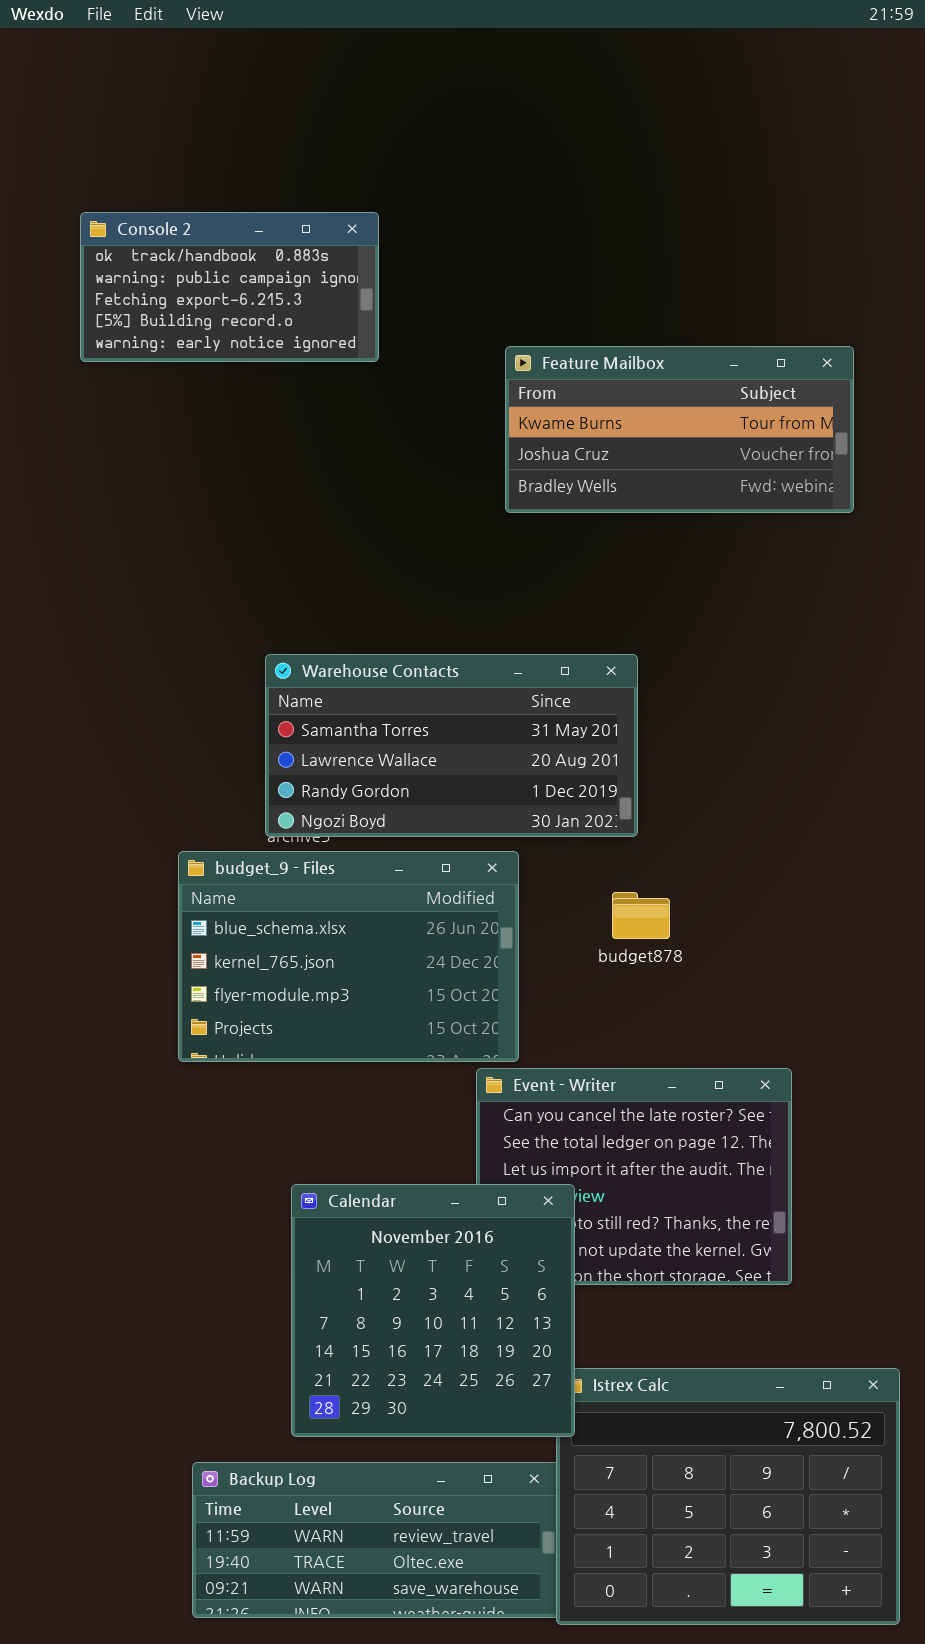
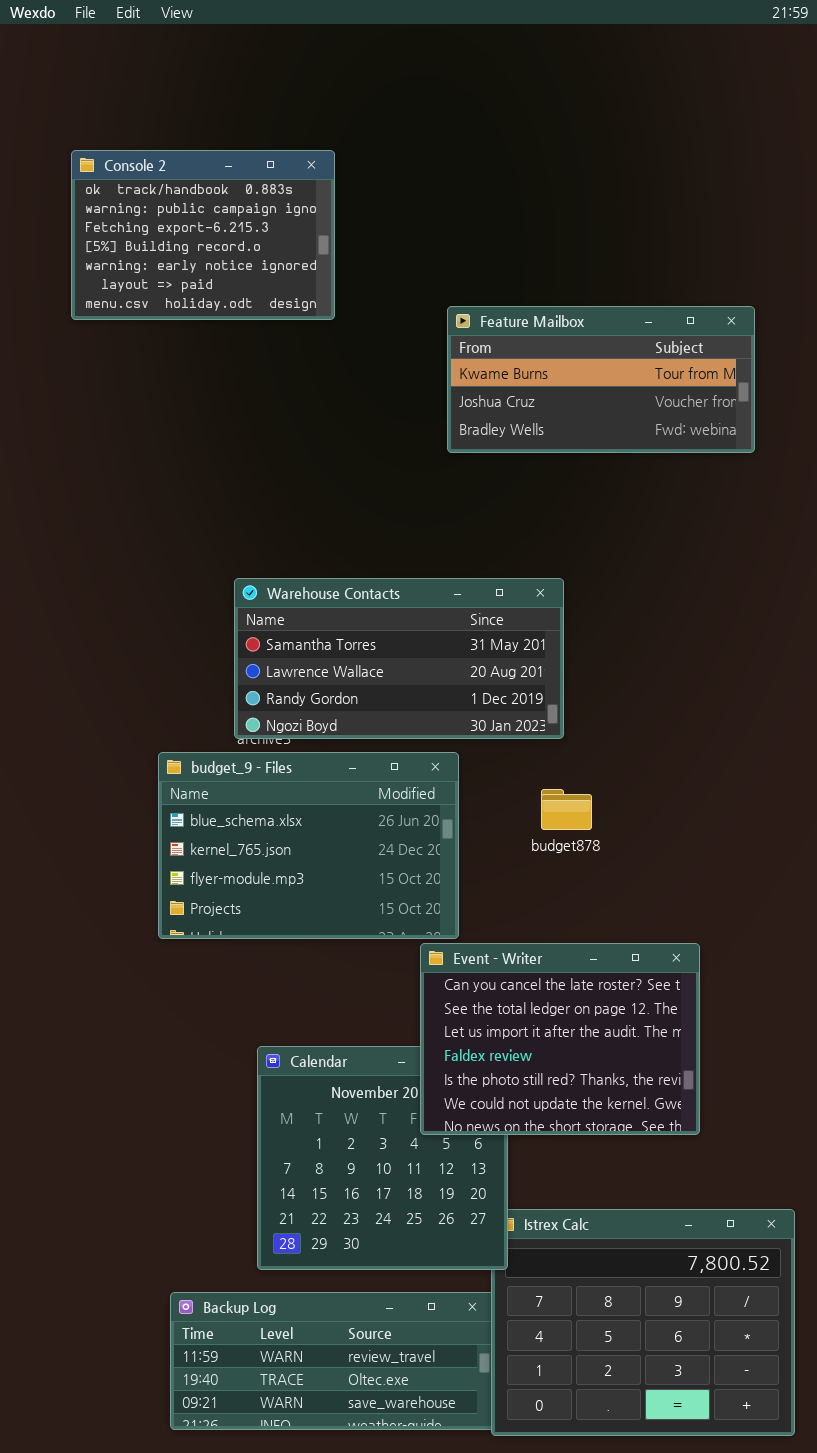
Console 2: [80,212,379,362] -> [71,150,335,320], resized
Event - Writer: [476,1068,792,1285] -> [420,943,700,1135], raised

